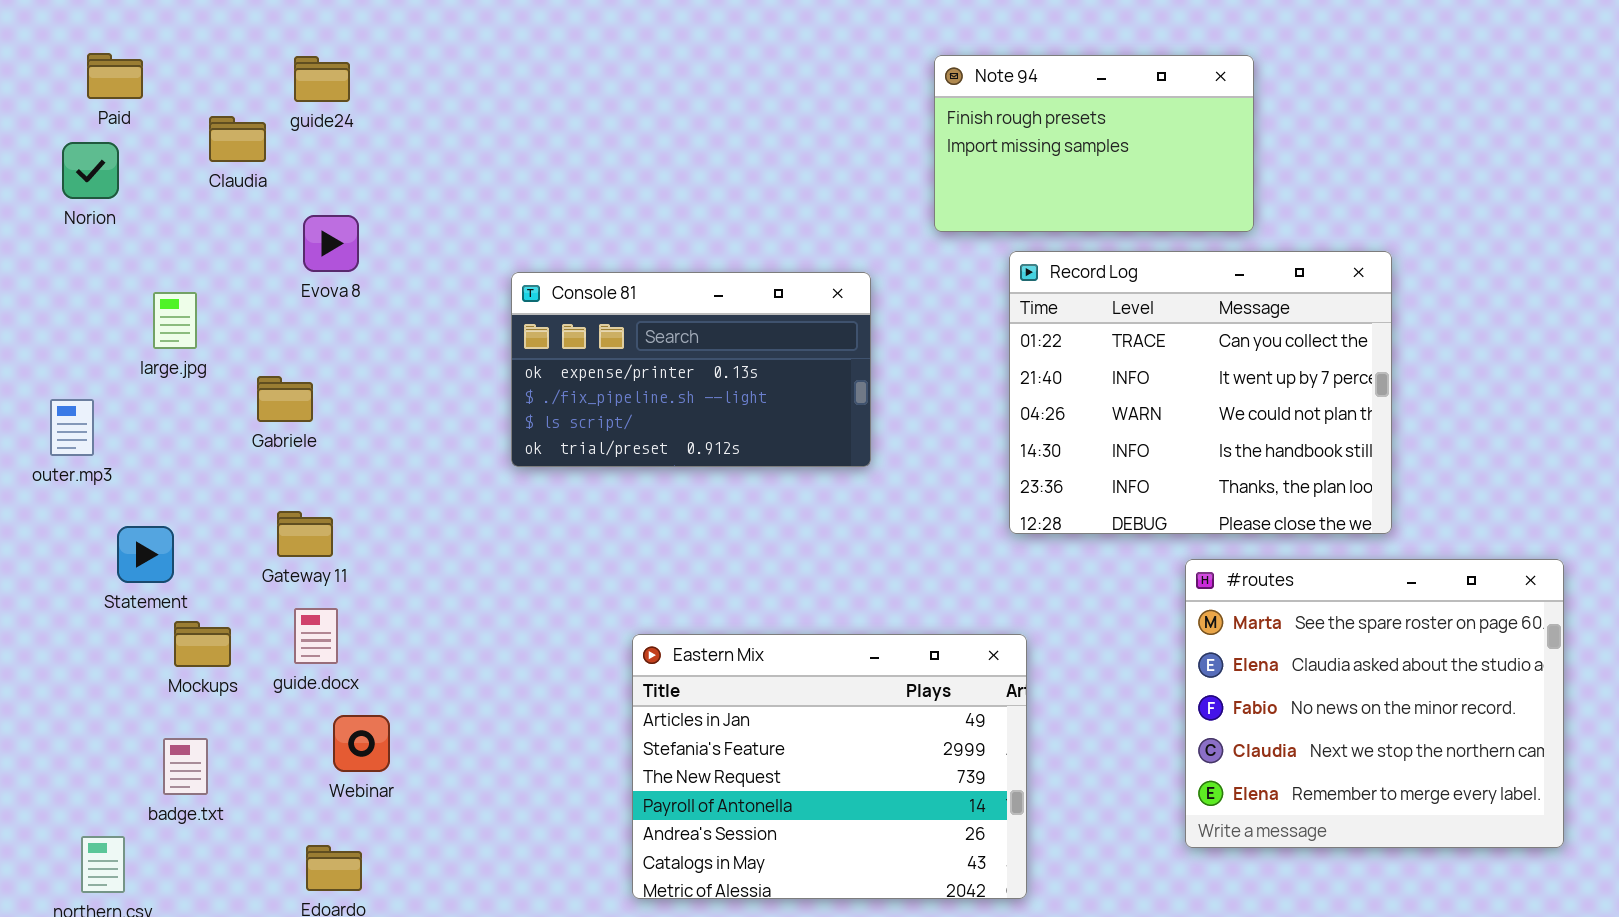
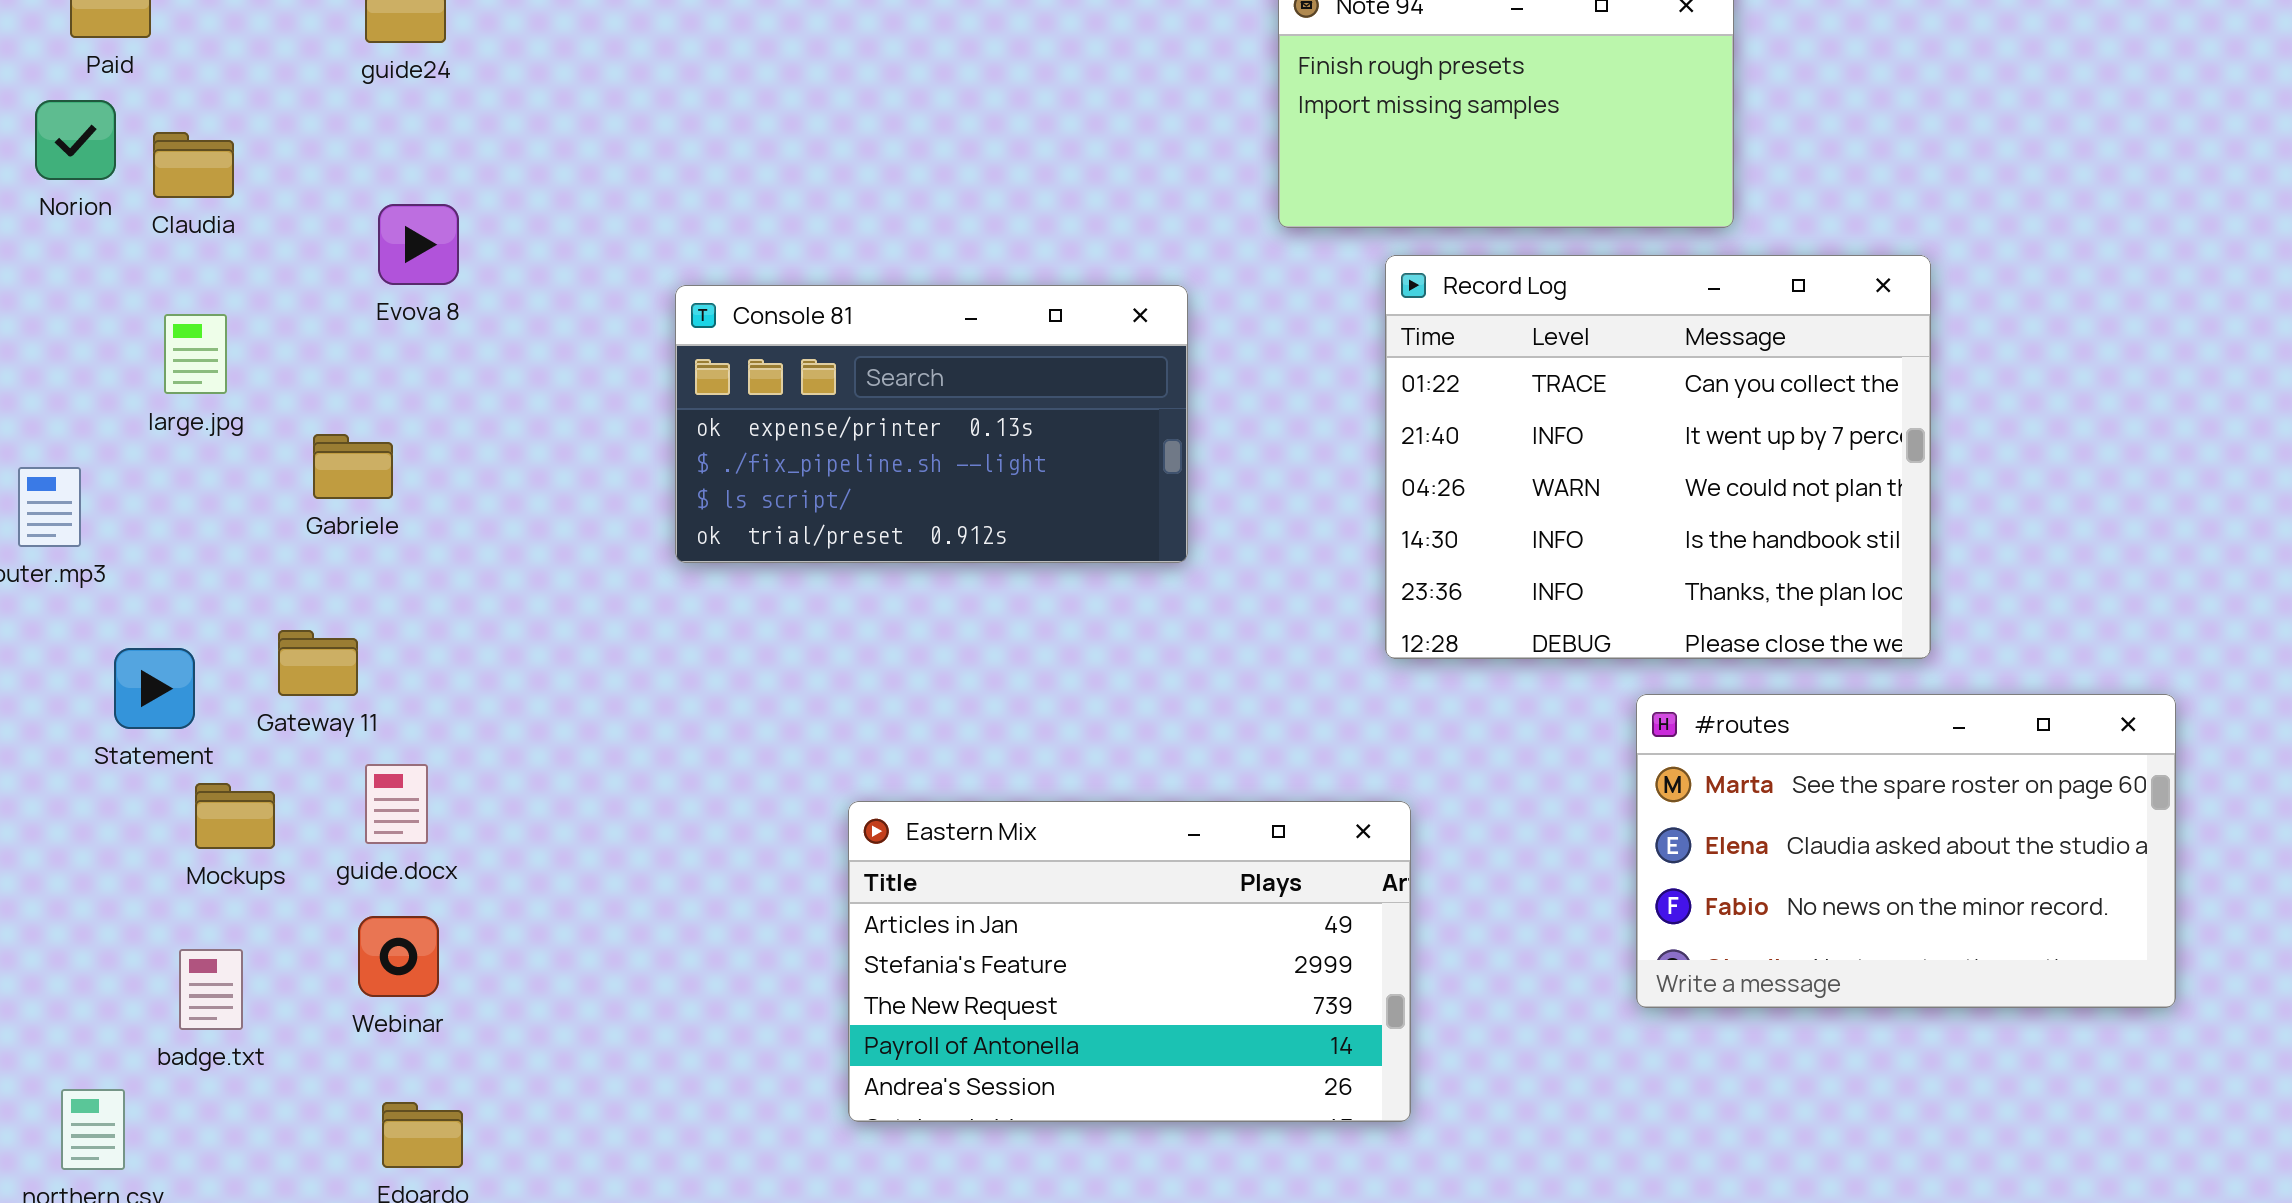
Claudia: [209,116,266,162] -> [153,132,234,198], moved
Gateway 11: [277,511,333,557] -> [278,630,358,696], moved
#routes: [1185,559,1564,848] -> [1636,694,2176,1008], resized
Eastern Mix: [632,634,1027,899] -> [848,801,1411,1122], resized
Webinar: [333,715,390,772] -> [358,916,439,997], moved

